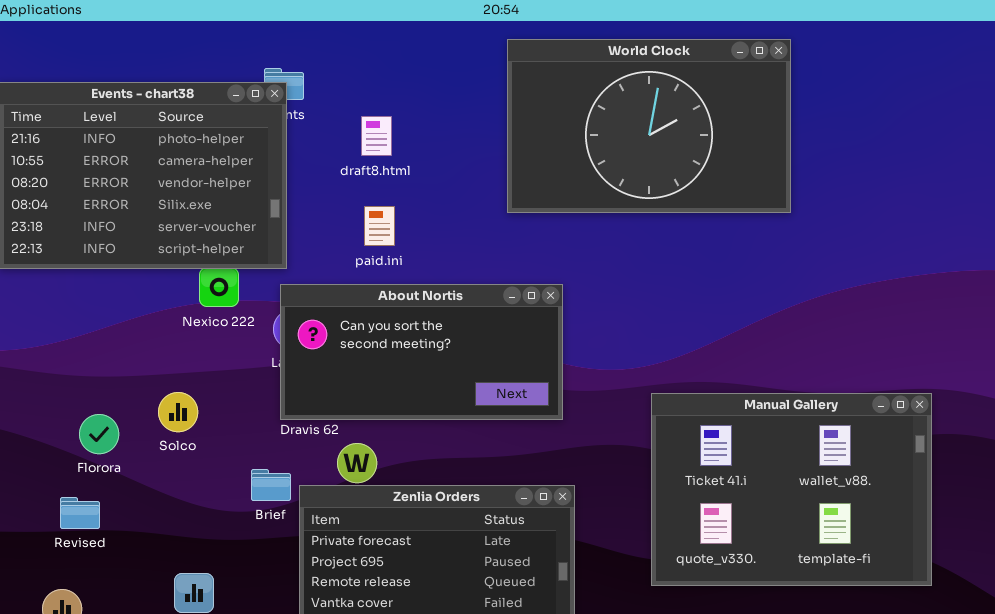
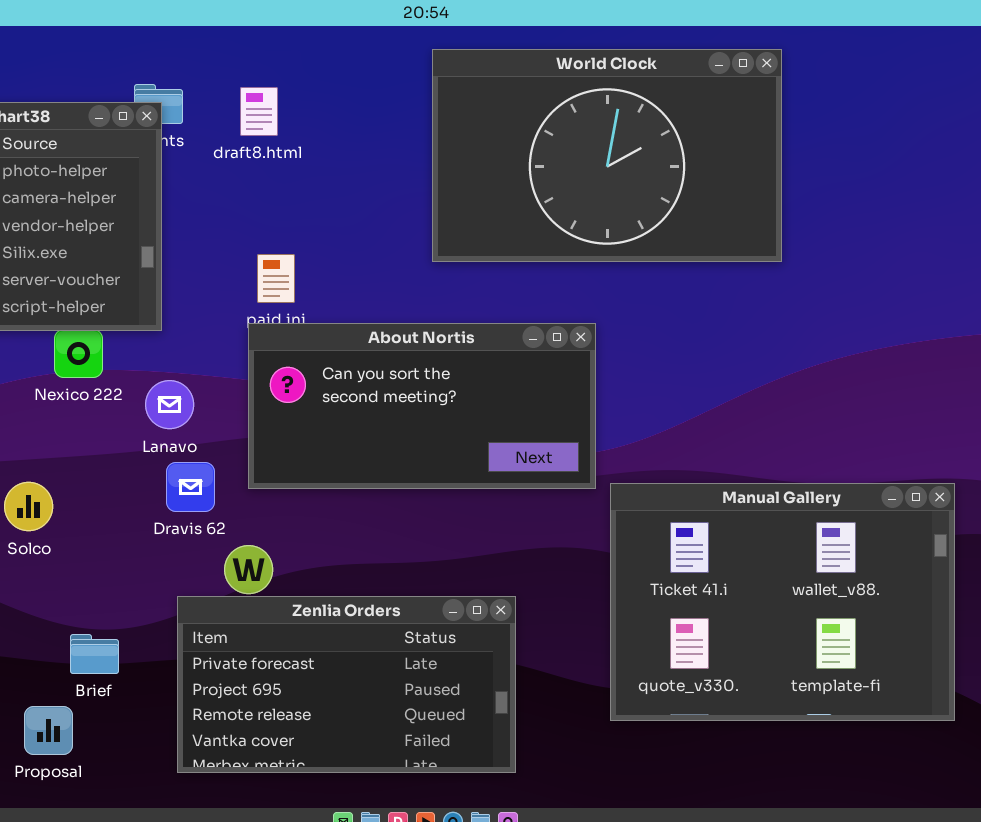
draft8.html: [361,116,392,156] -> [240,87,278,136], moved
About Nortis: [280,284,563,420] -> [248,323,596,489], moved
Brief: [251,469,291,501] -> [70,634,119,674], moved

